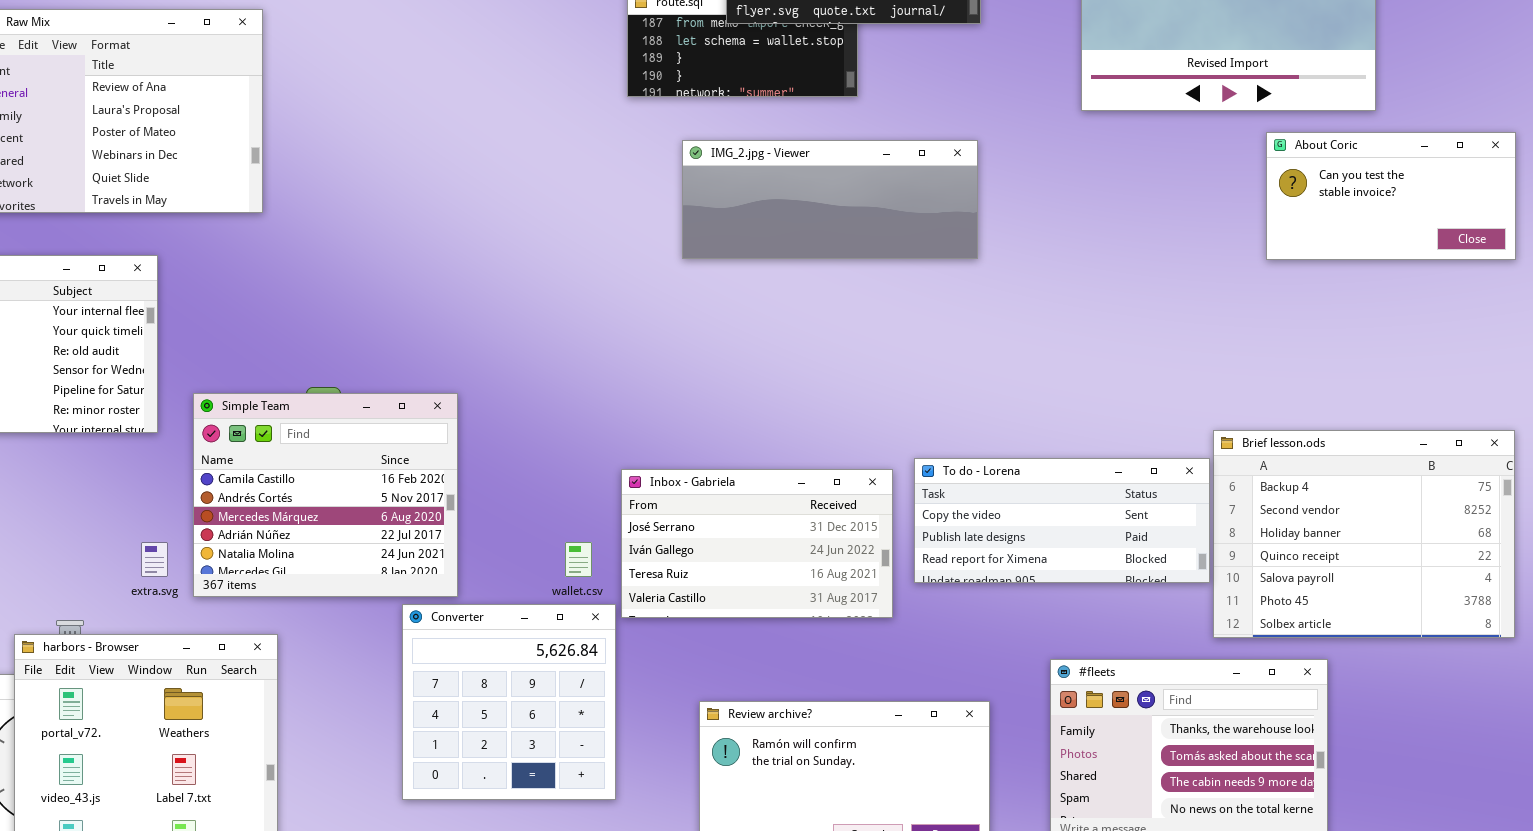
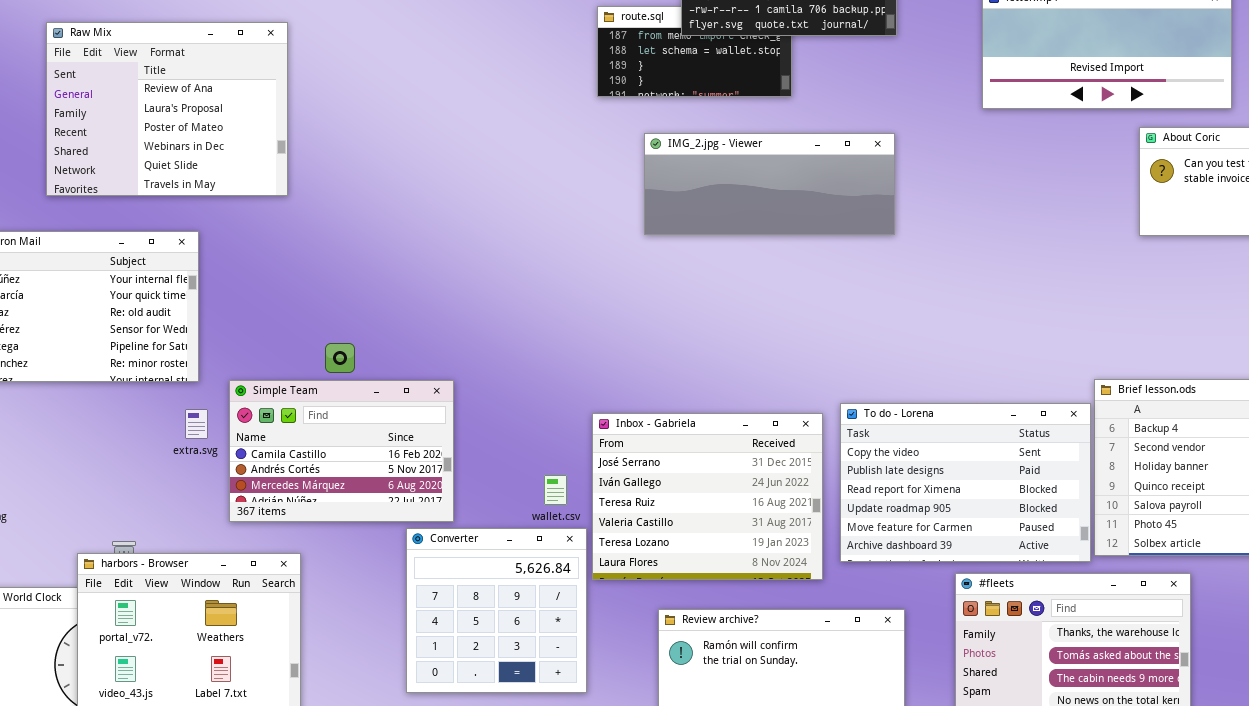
Simple Team: [193,393,458,597] -> [229,380,454,522], resized
To do - Lorena: [914,458,1210,583] -> [840,403,1091,562], resized
Inbox - Gabriela: [621,469,893,618] -> [592,413,823,580], resized
extra.svg: [141,542,168,577] -> [185,409,208,439], moved

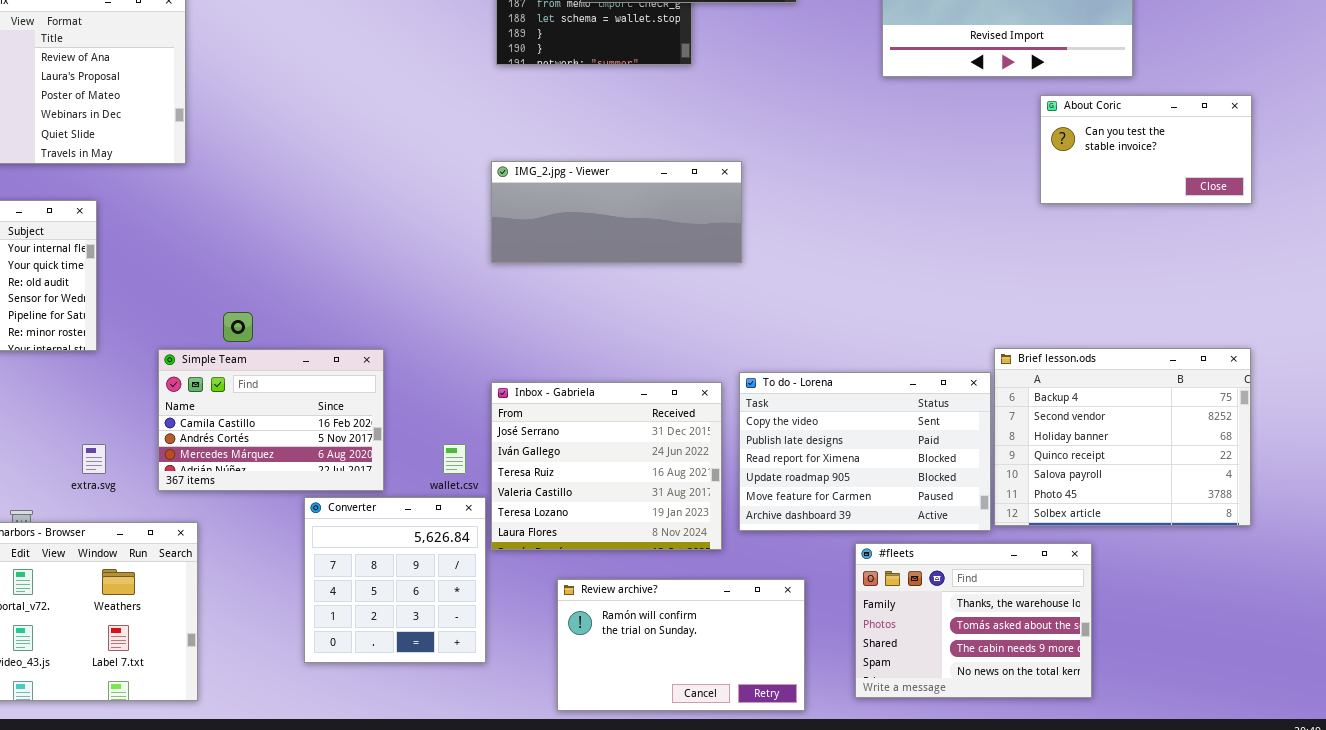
IMG_2.jpg - Viewer: [644,133,895,235] -> [491,161,742,263], moved
Simple Team: [229,380,454,522] -> [158,349,384,491], moved
extra.svg: [185,409,208,439] -> [82,444,106,474], moved

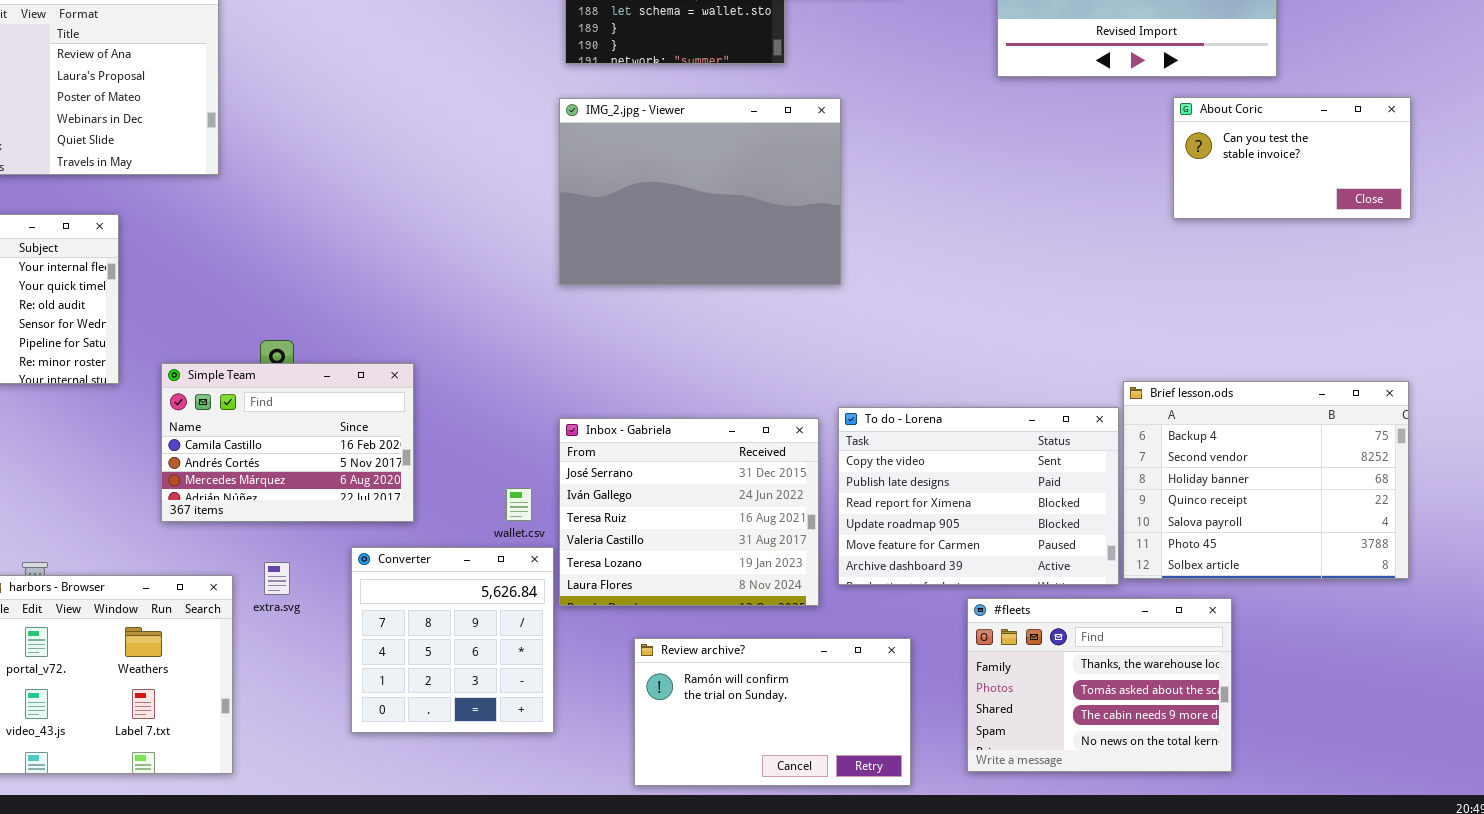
IMG_2.jpg - Viewer: [491,161,742,263] -> [559,98,841,285], resized
Simple Team: [158,349,384,491] -> [161,363,414,522], moved
extra.svg: [82,444,106,474] -> [264,562,290,595], moved

